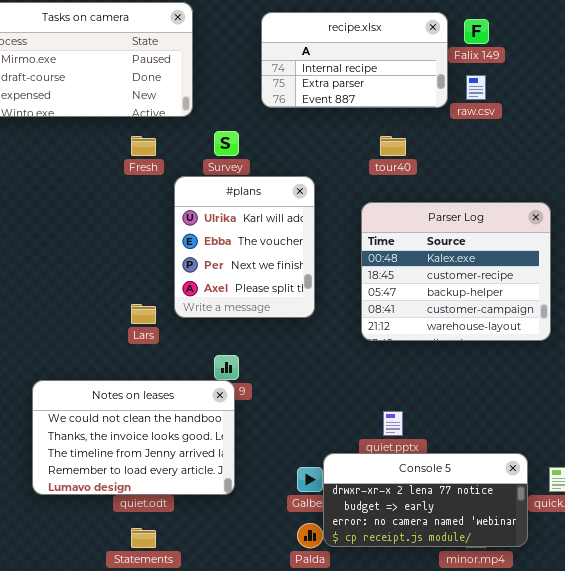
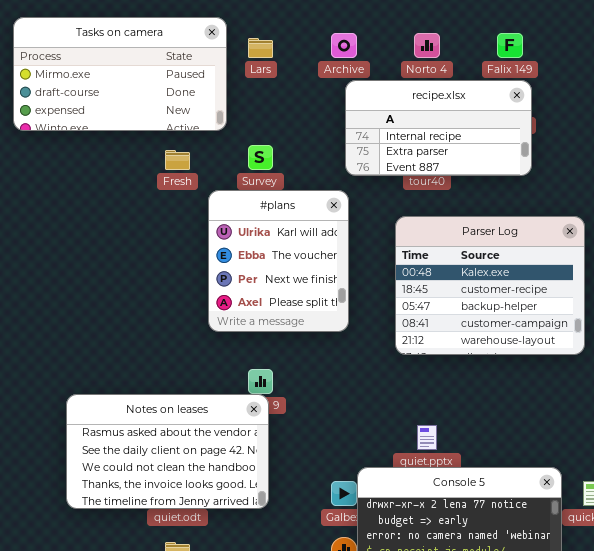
recipe.xlsx: [261,12,448,108] -> [345,80,532,176], moved
Lars: [131,304,156,324] -> [248,38,273,58], moved
Notes on leases: [32,380,235,495] -> [66,394,269,509], scrolled up 2 rows

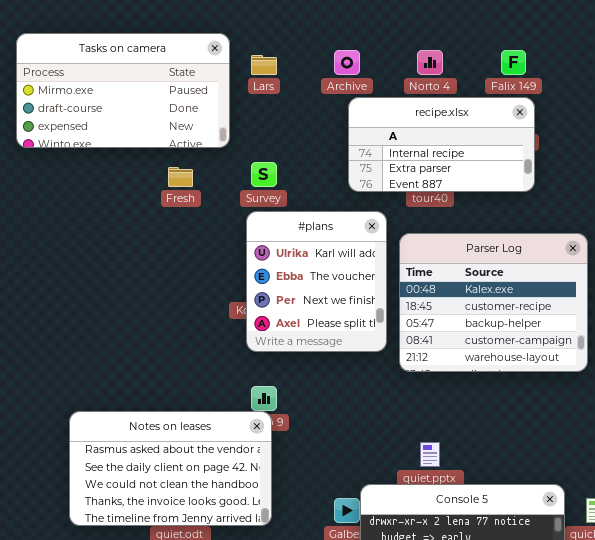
#plans: [208,190,349,332] -> [246,211,387,352], moved

